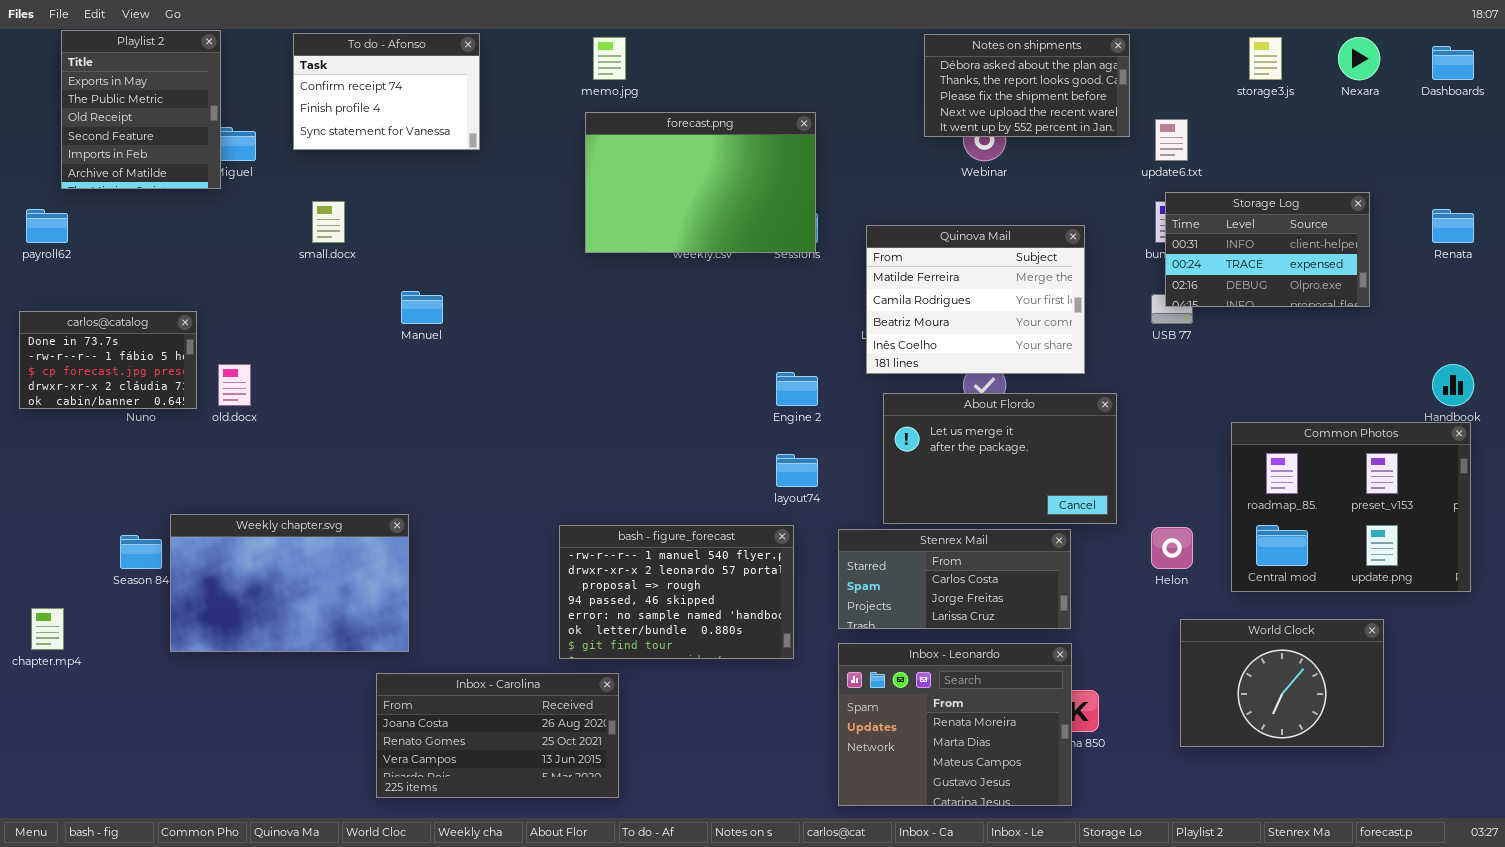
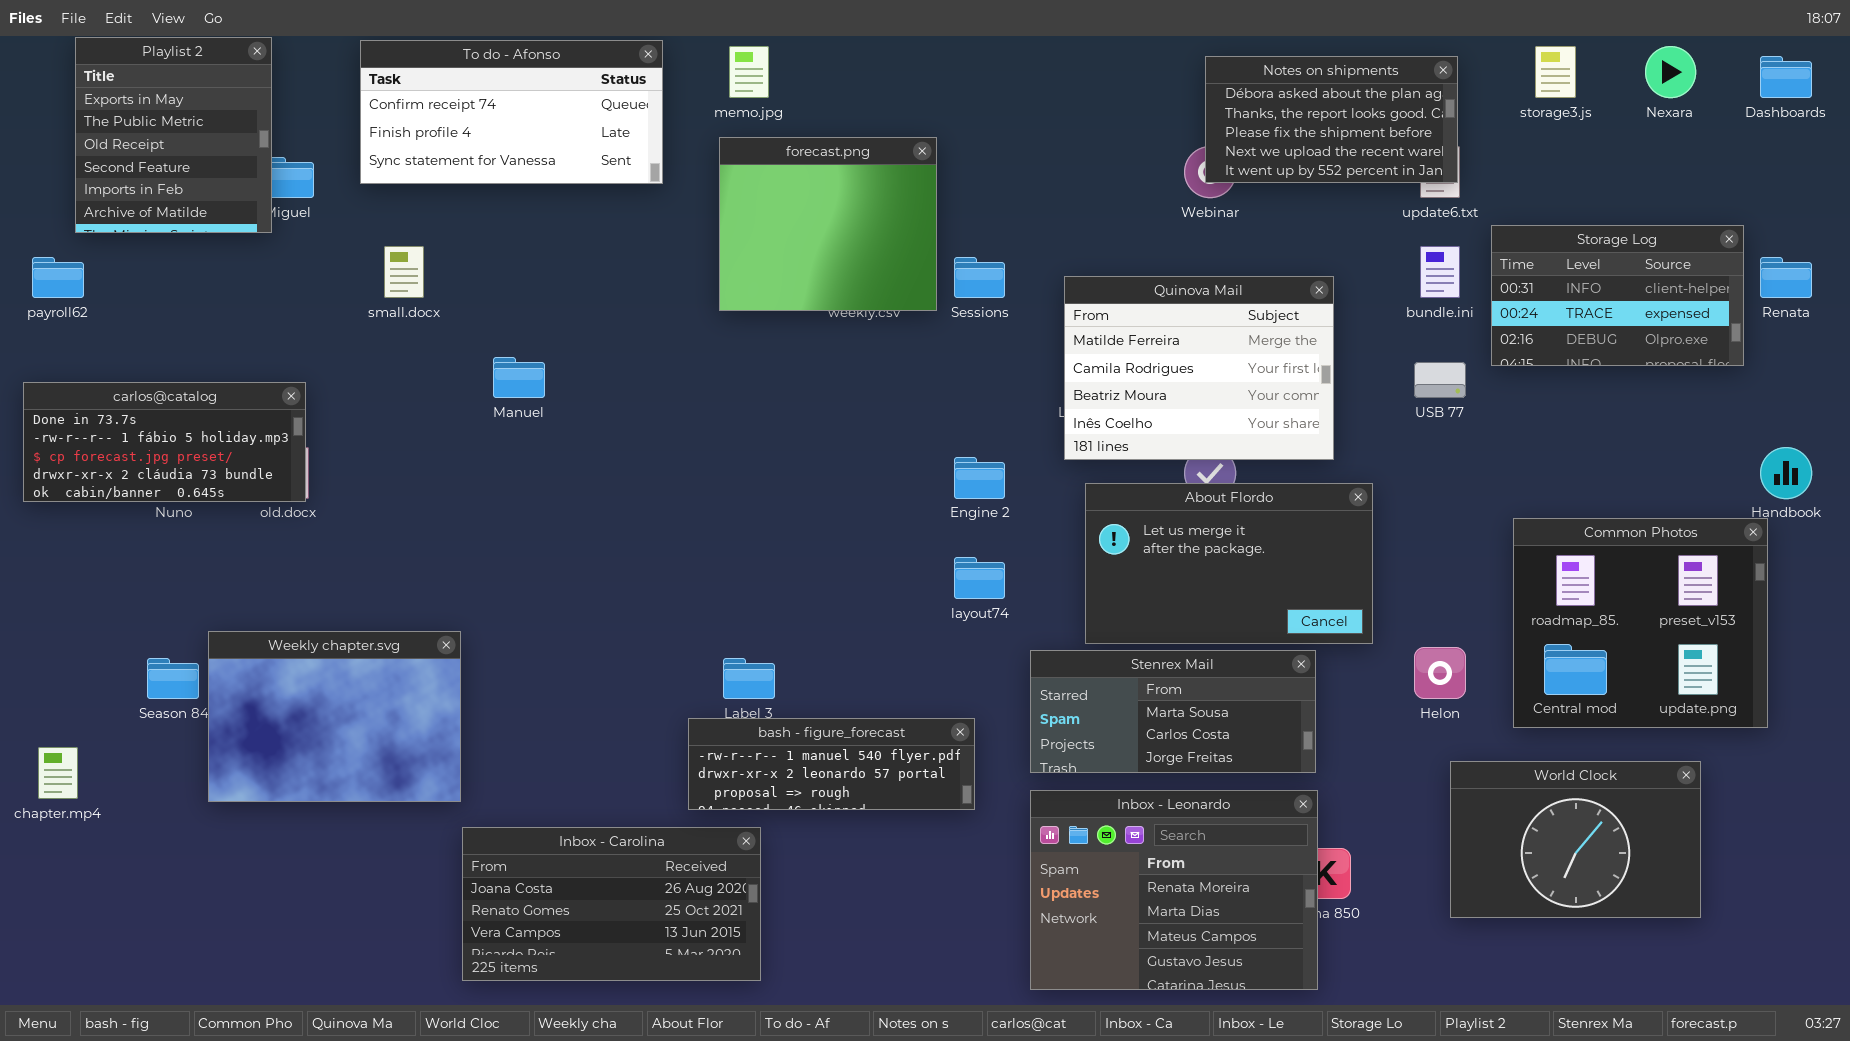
To do - Afonso: [293,33,480,150] -> [360,40,663,184], resized
Notes on shipments: [924,34,1130,137] -> [1205,56,1458,183], moved
forecast.png: [585,112,816,253] -> [719,137,937,311], resized
Storage Log: [1165,192,1370,307] -> [1491,225,1744,366], moved
carlos@catalog: [19,311,197,409] -> [23,382,306,502], resized
Common Photos: [1231,422,1471,592] -> [1513,518,1768,728], resized
Weekly chapter.svg: [170,514,409,652] -> [208,631,461,802], resized
bash - figure_forecast: [559,525,794,659] -> [688,718,975,810], resized
Stenrex Mail: [838,529,1071,629] -> [1030,650,1316,773], scrolled up 1 row

